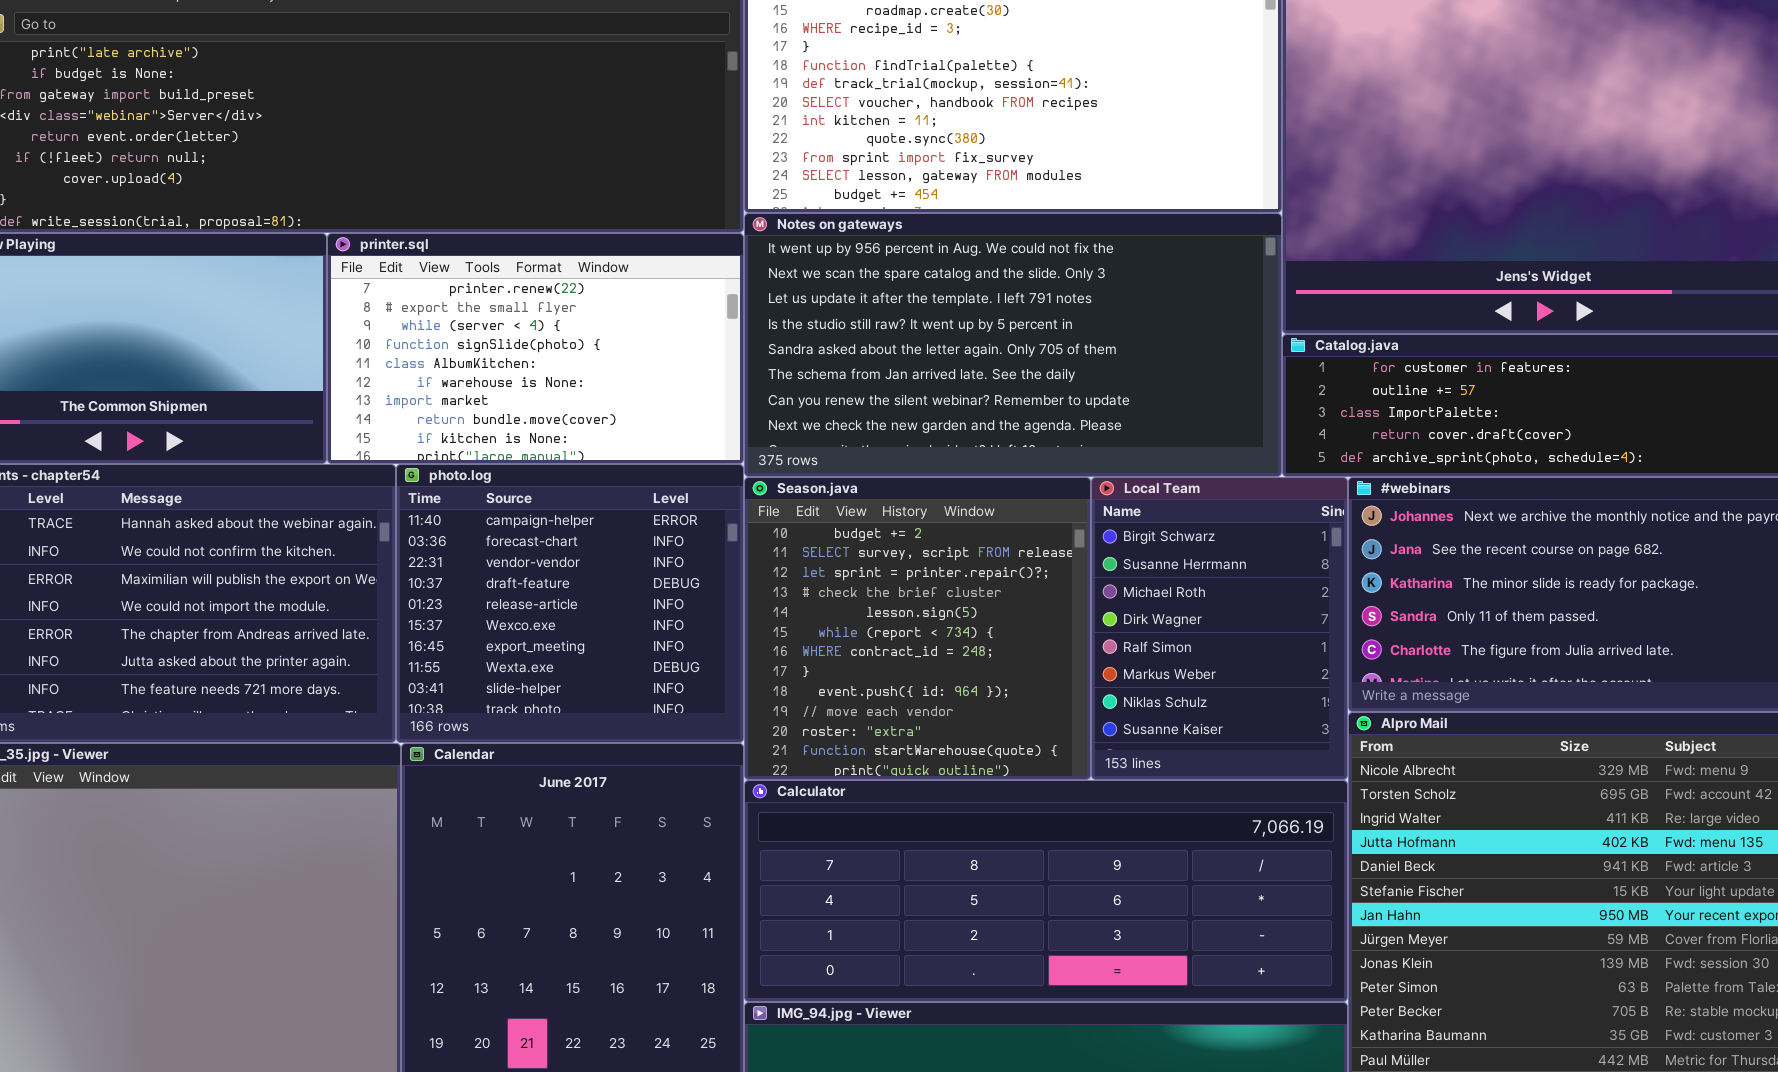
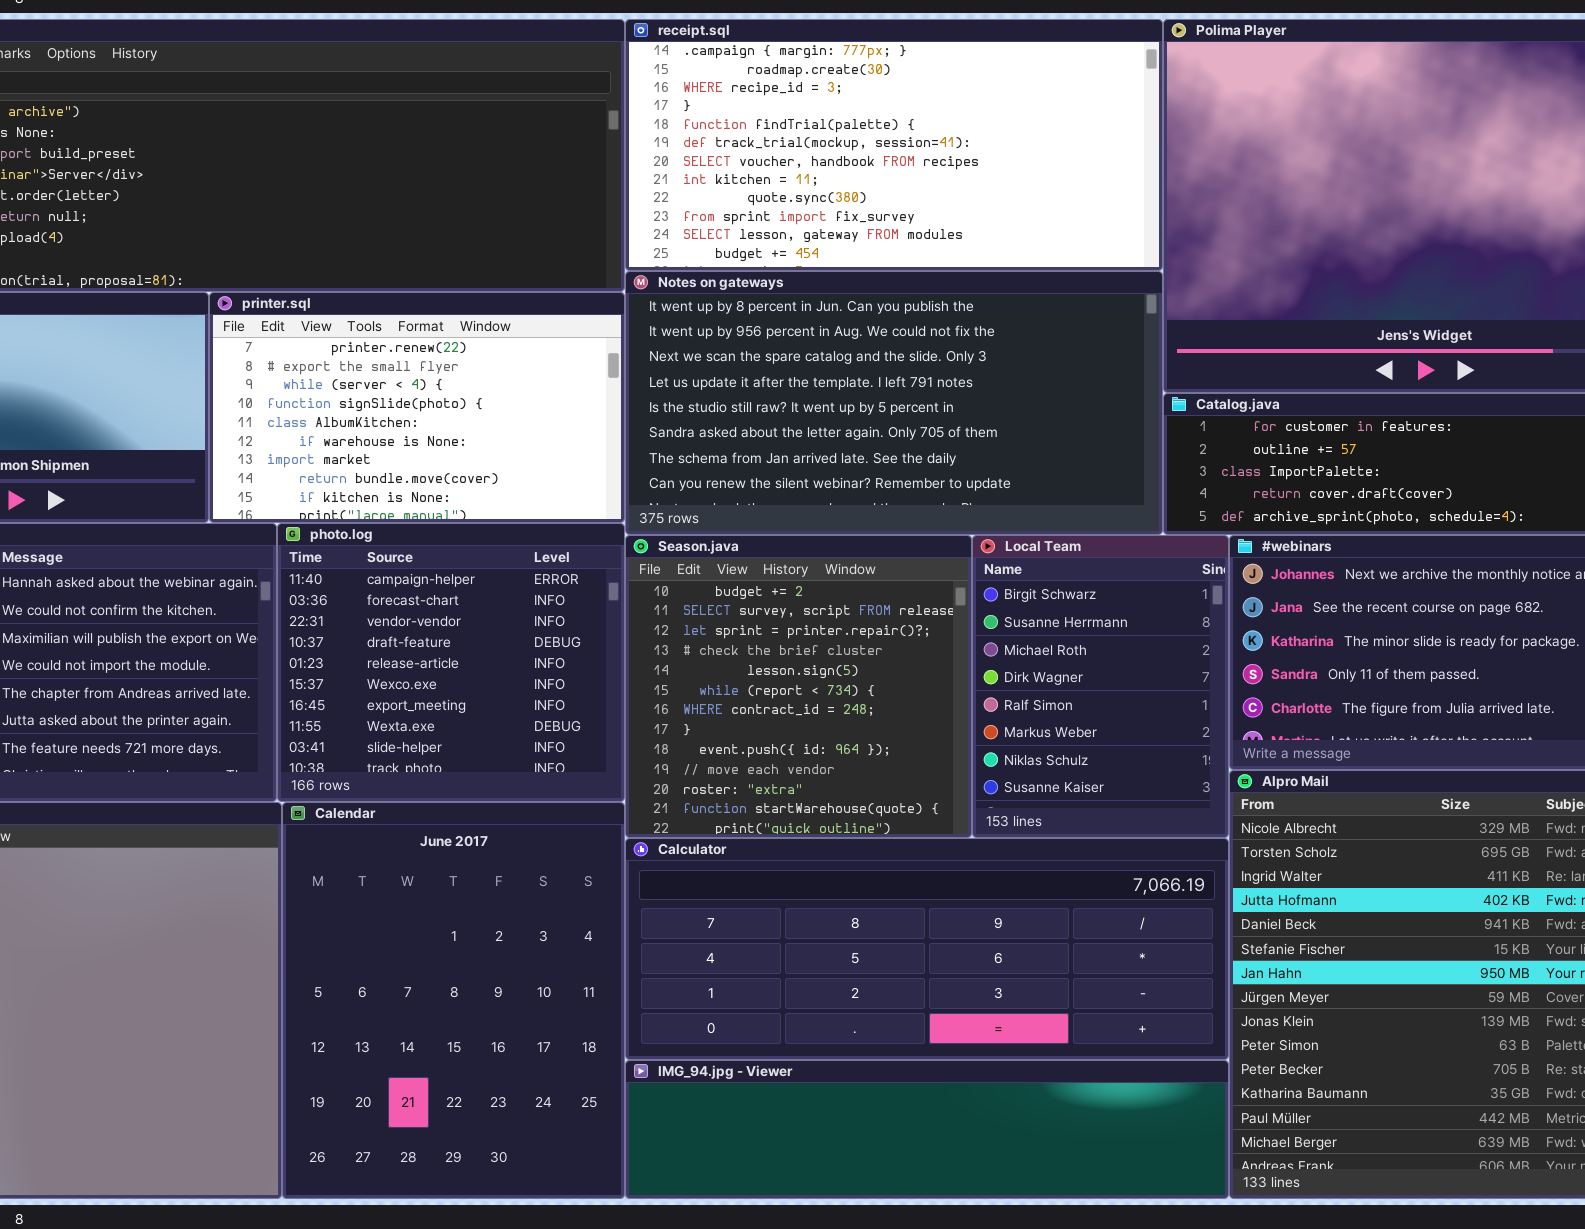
Notes on gateways: [744,213,1282,477] -> [625,271,1163,535], scrolled up 1 row

